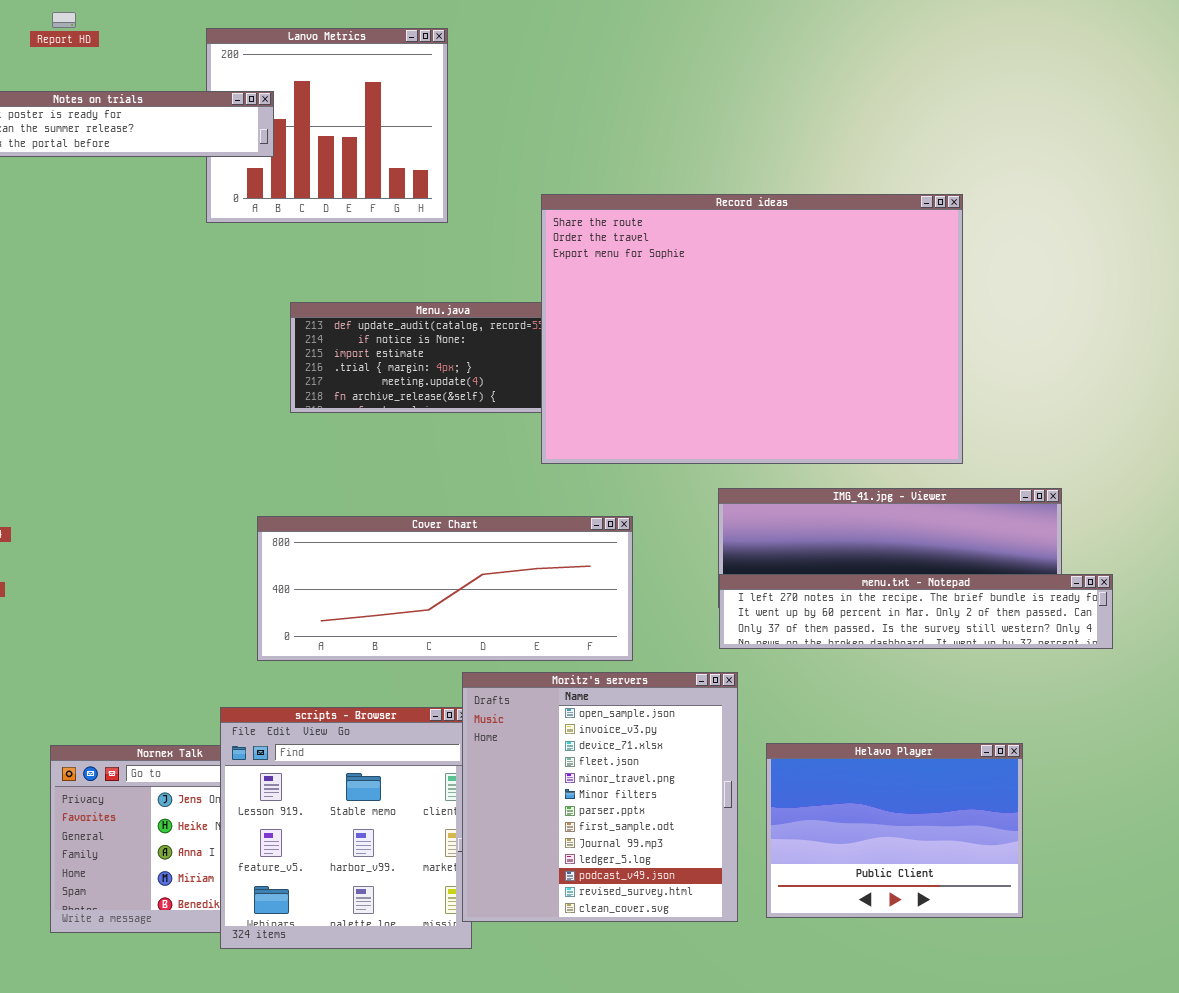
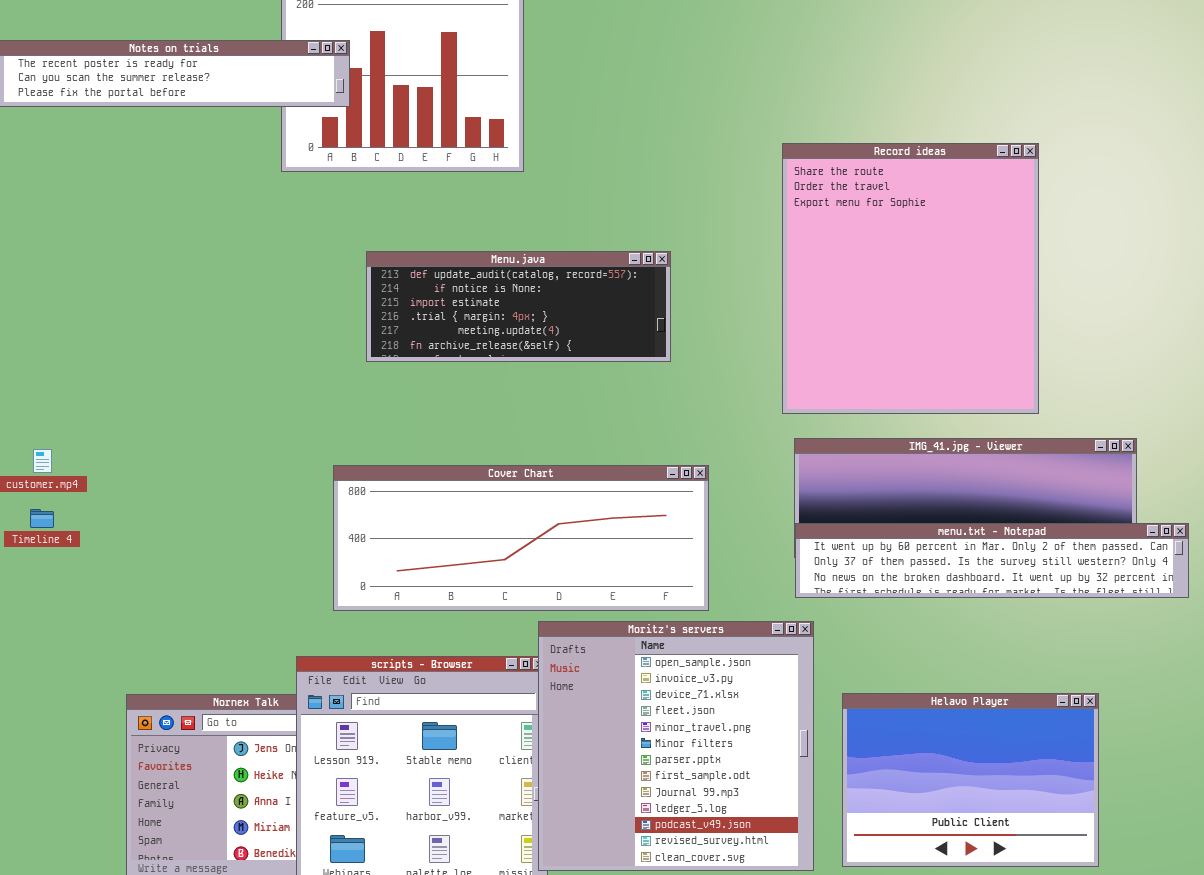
Record ideas: [541,194,963,464] -> [782,143,1039,414], resized
menu.txt - Notepad: [719,574,1113,649] -> [795,523,1189,598], scrolled down 1 row

